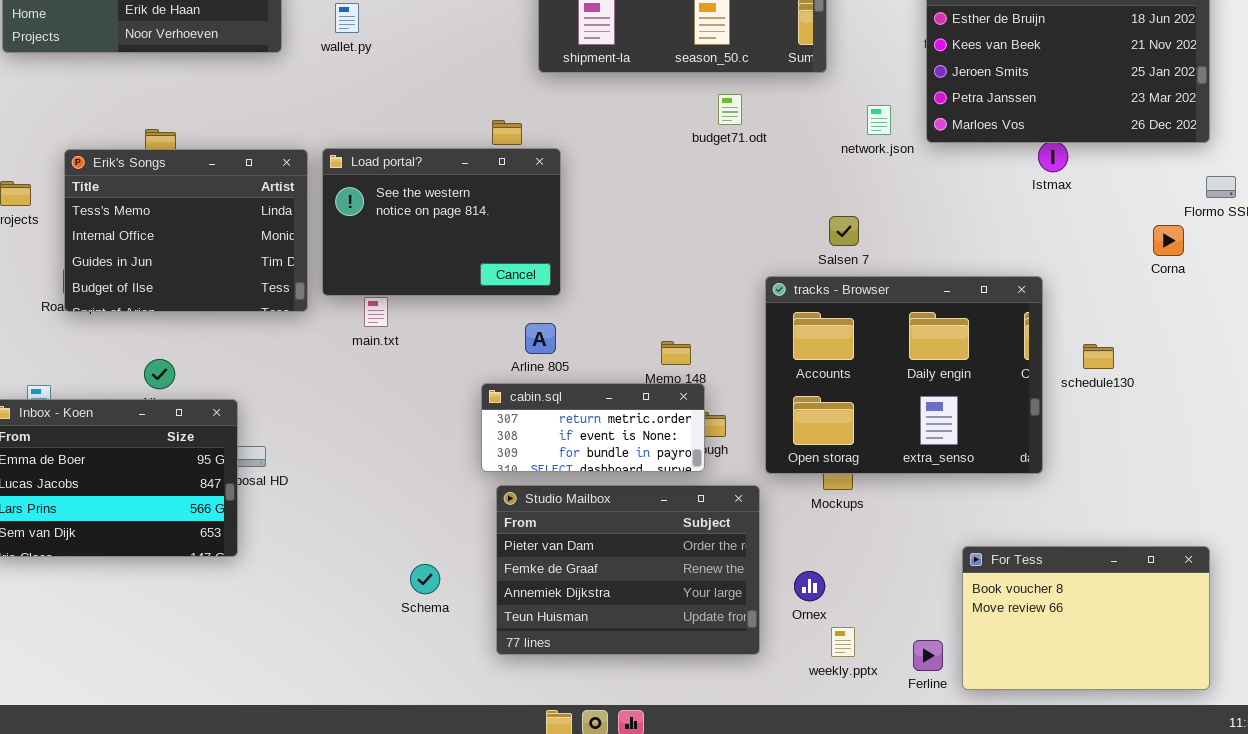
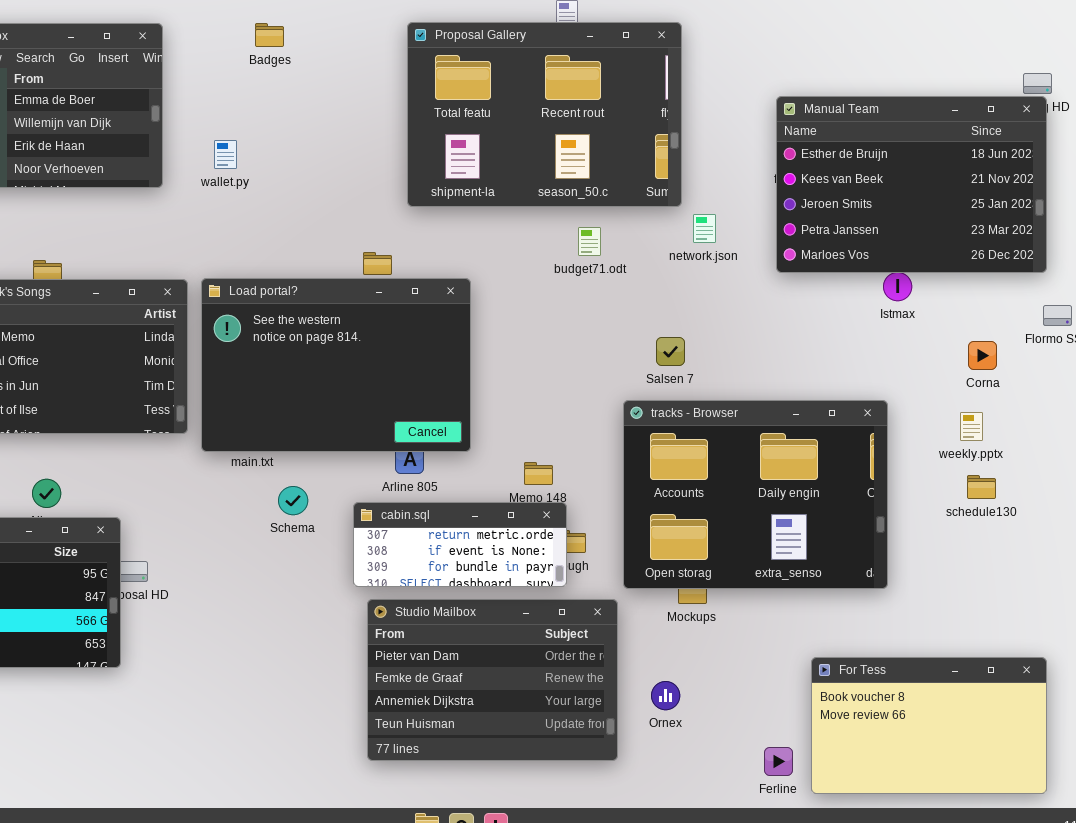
network.json: [867,105,891,135] -> [693,214,716,243], moved
Load portal?: [322,148,561,296] -> [201,278,471,452], resized
Salsen 7: [829,216,859,246] -> [656,337,685,366], moved
Corna: [1153,225,1184,256] -> [968,341,997,370], moved
schedule130: [1083,344,1114,369] -> [967,475,996,499], moved
Schema: [410,564,440,594] -> [278,486,308,515], moved
weekly.pptx: [831,627,855,657] -> [960,412,983,441], moved

